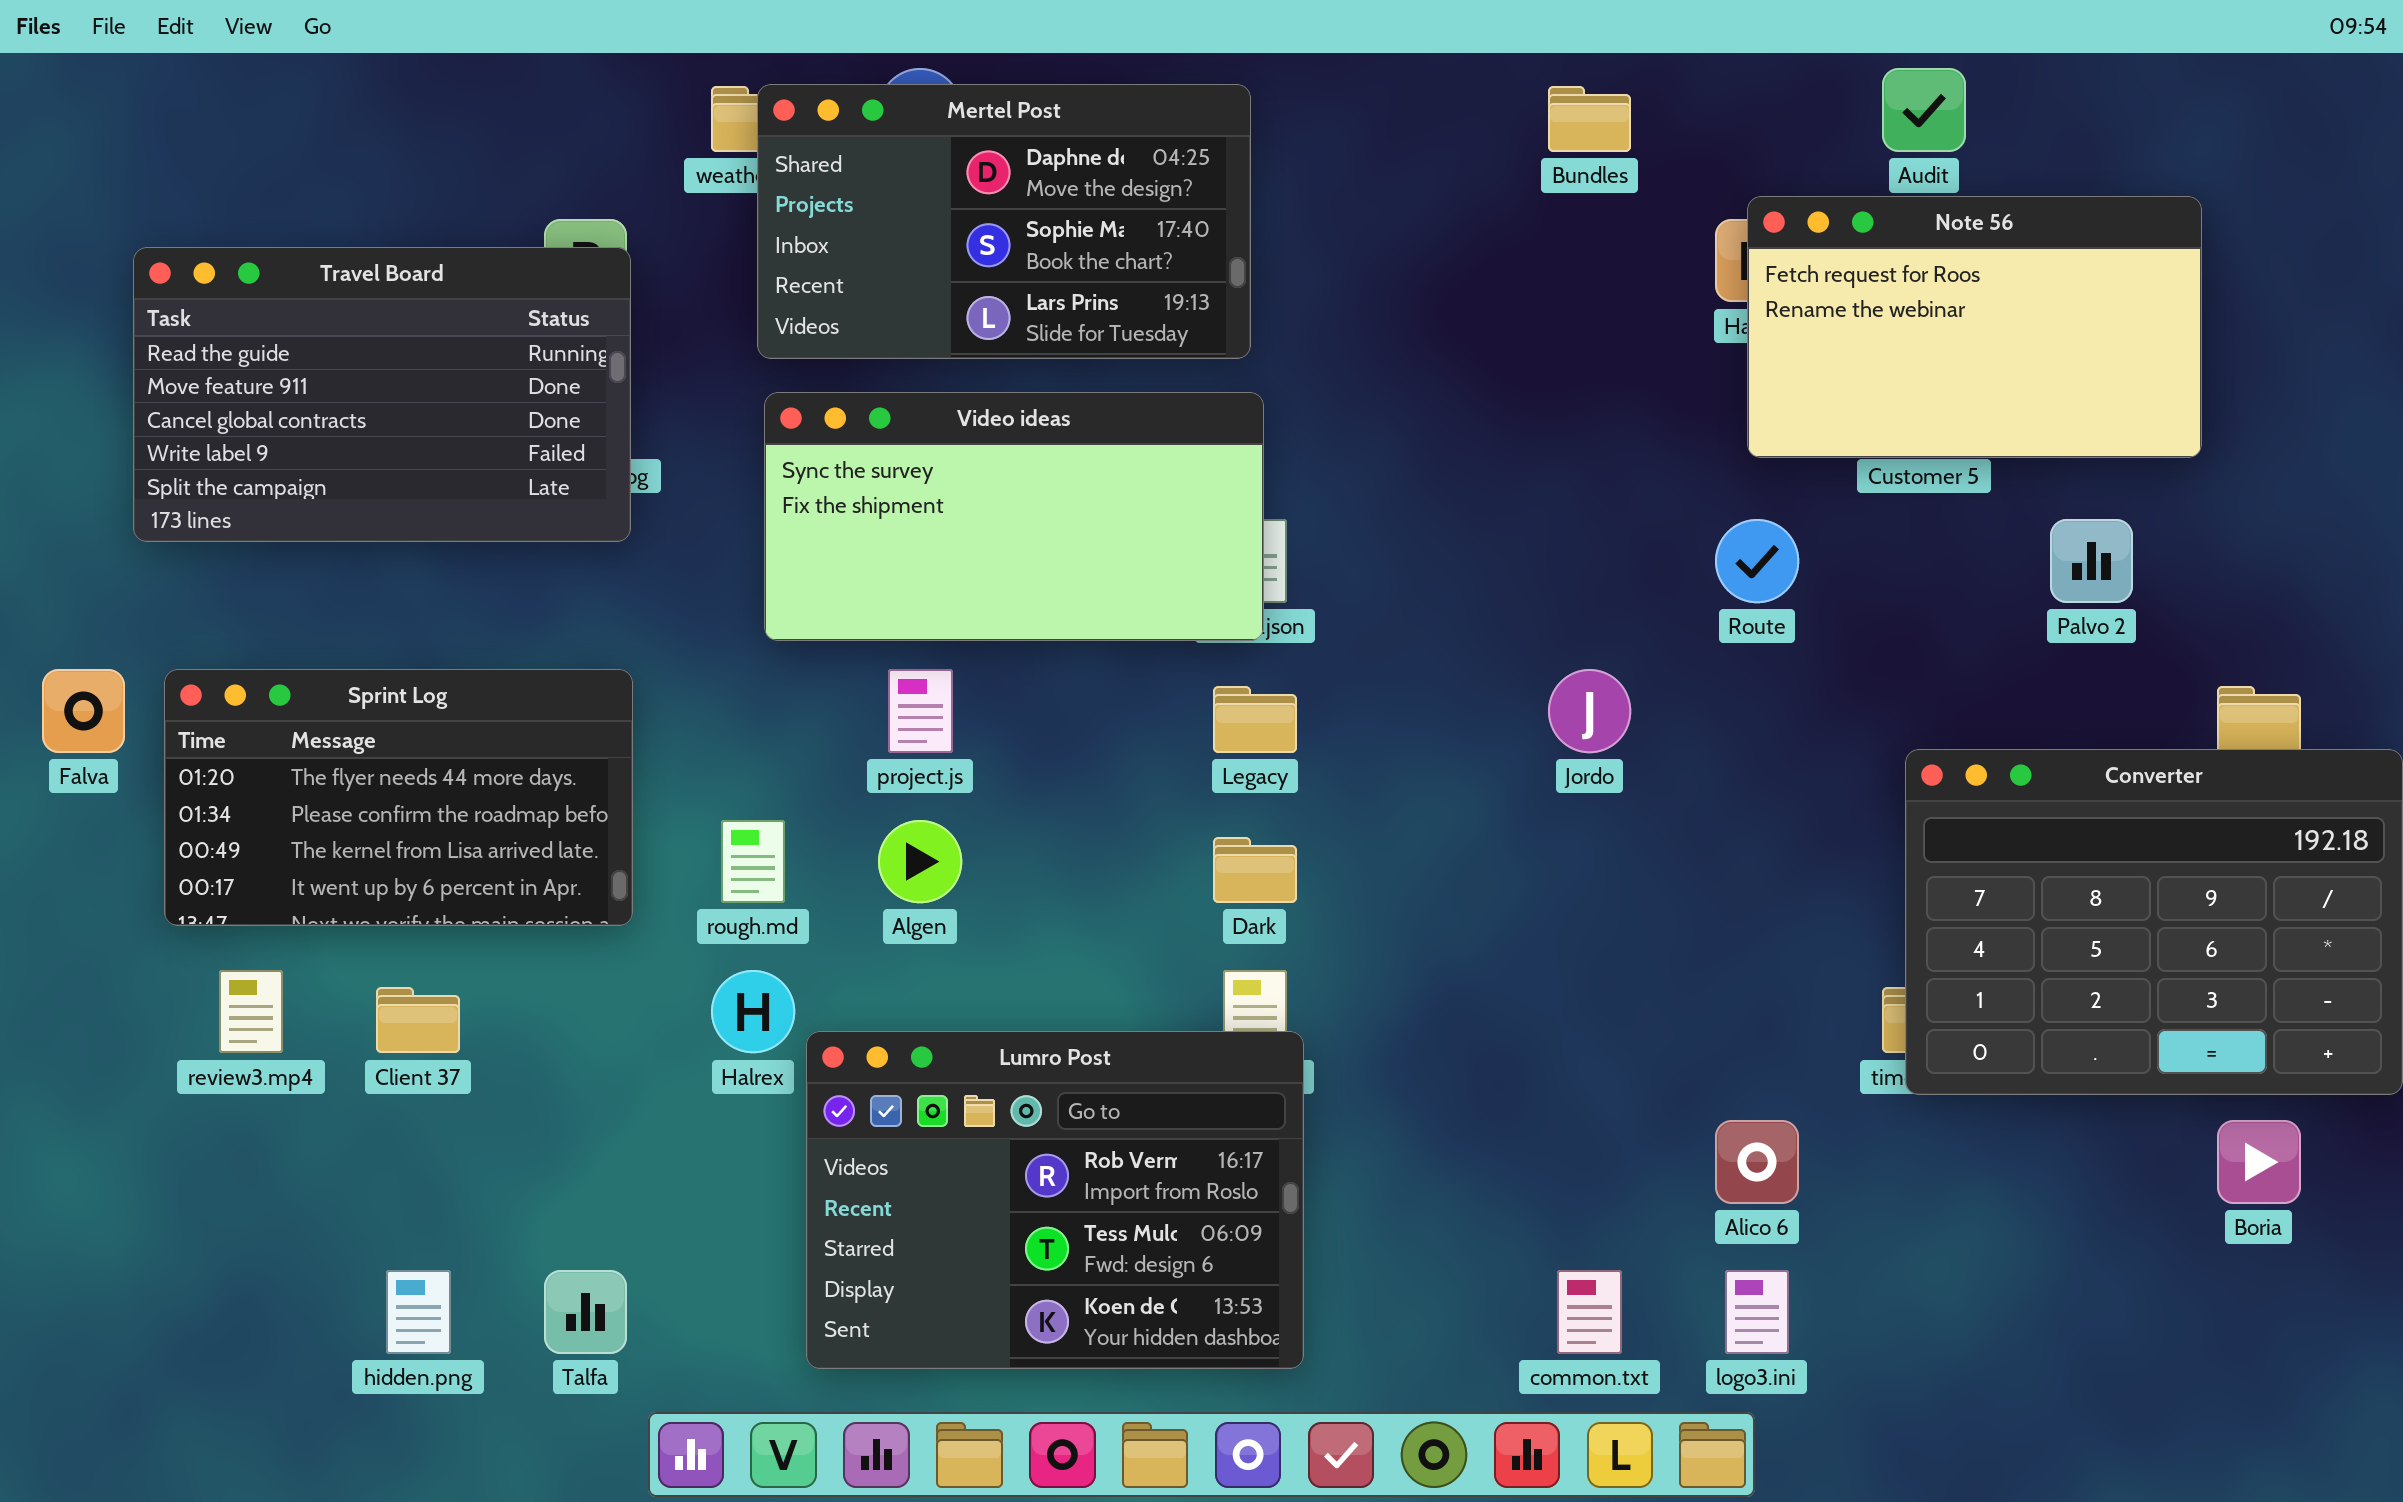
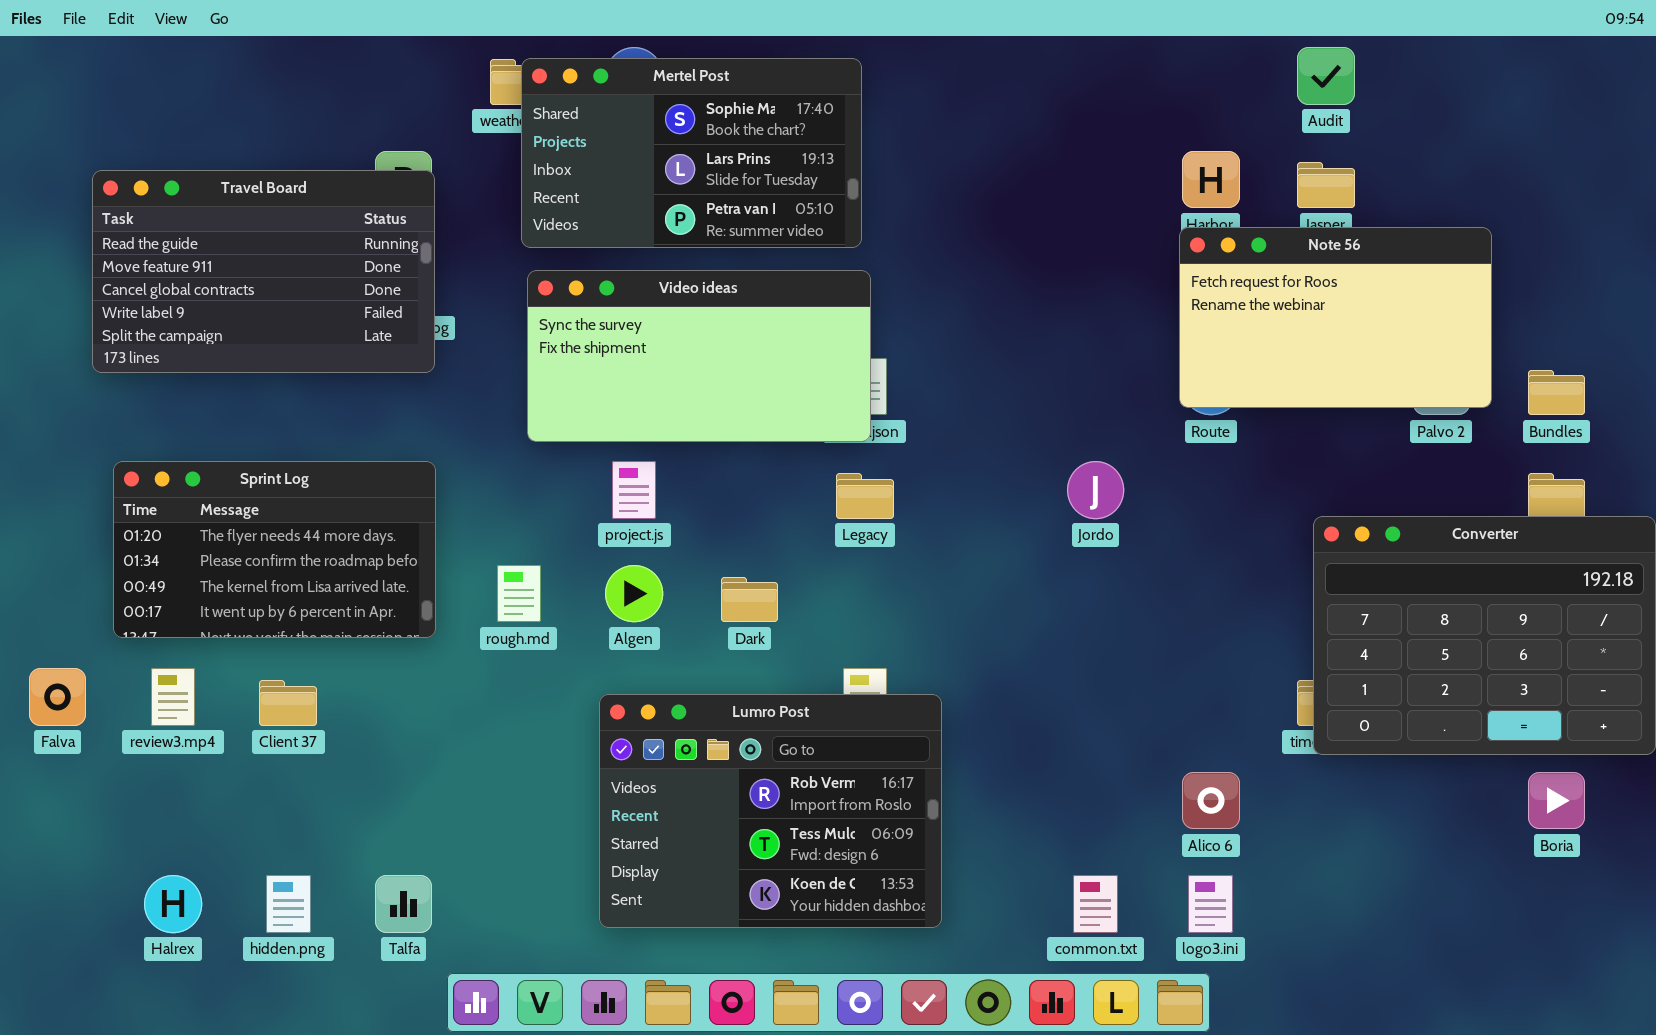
Mertel Post: [757,84,1251,359] -> [521,58,862,248], scrolled down 1 row
Bundles: [1548,86,1631,152] -> [1528,370,1585,415], moved
Note 56: [1747,196,2202,458] -> [1179,227,1492,408], moved
Falva: [42,669,125,753] -> [29,668,86,726], moved
Dark: [1213,837,1297,903] -> [721,577,778,622], moved
Halrex: [711,970,795,1053] -> [144,875,202,933], moved
Lumro Post: [806,1031,1304,1369] -> [599,694,942,928], moved

